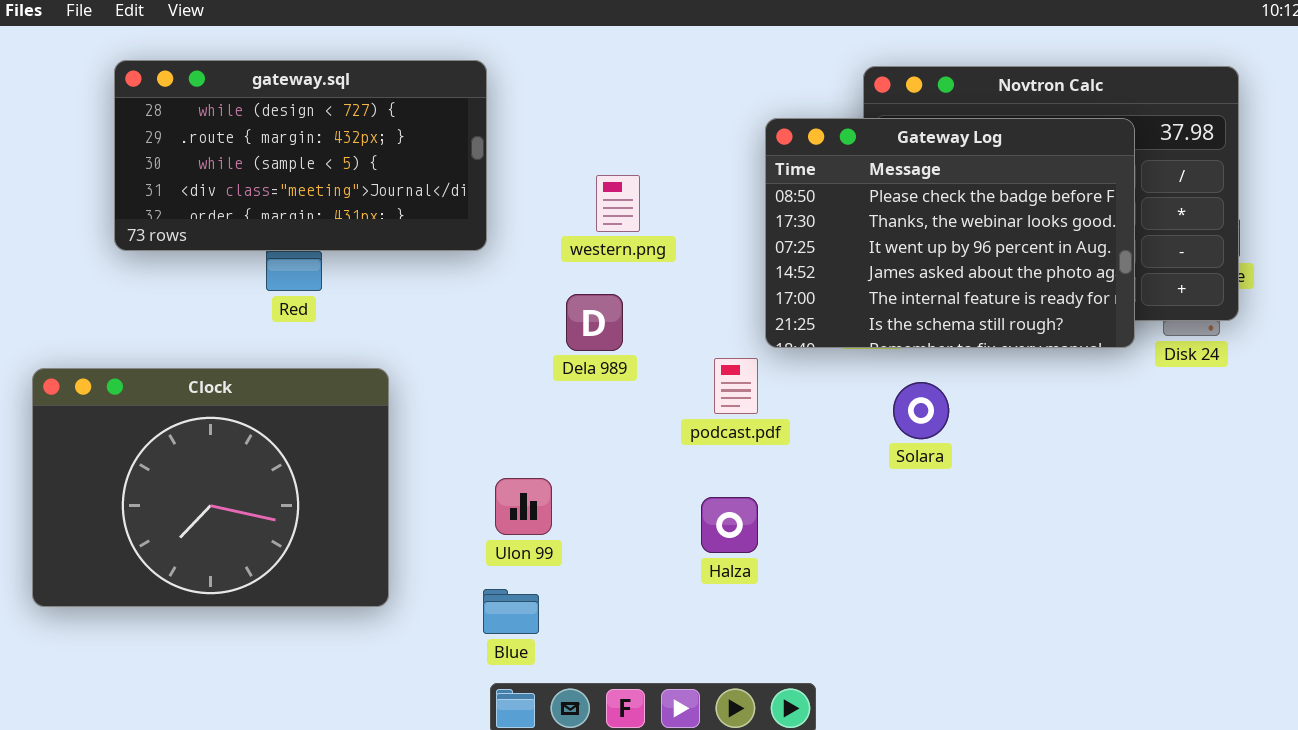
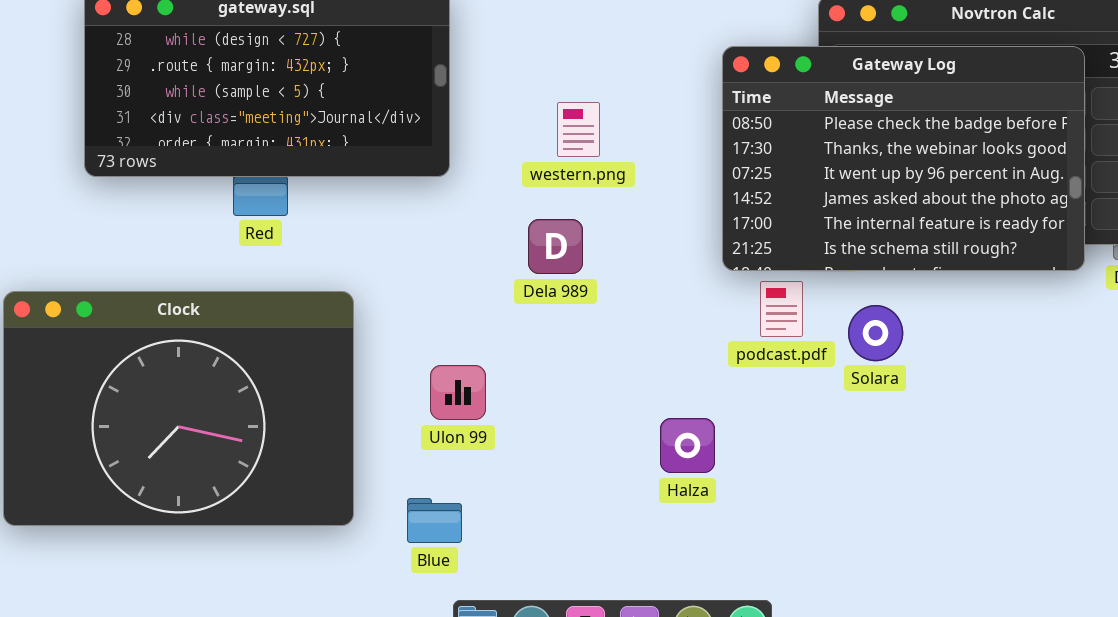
podcast.pdf: [714,358,758,414] -> [760,281,803,337], moved
Ulon 99: [495,478,552,535] -> [430,365,486,420], moved
Blue: [483,589,539,634] -> [407,498,462,543], moved

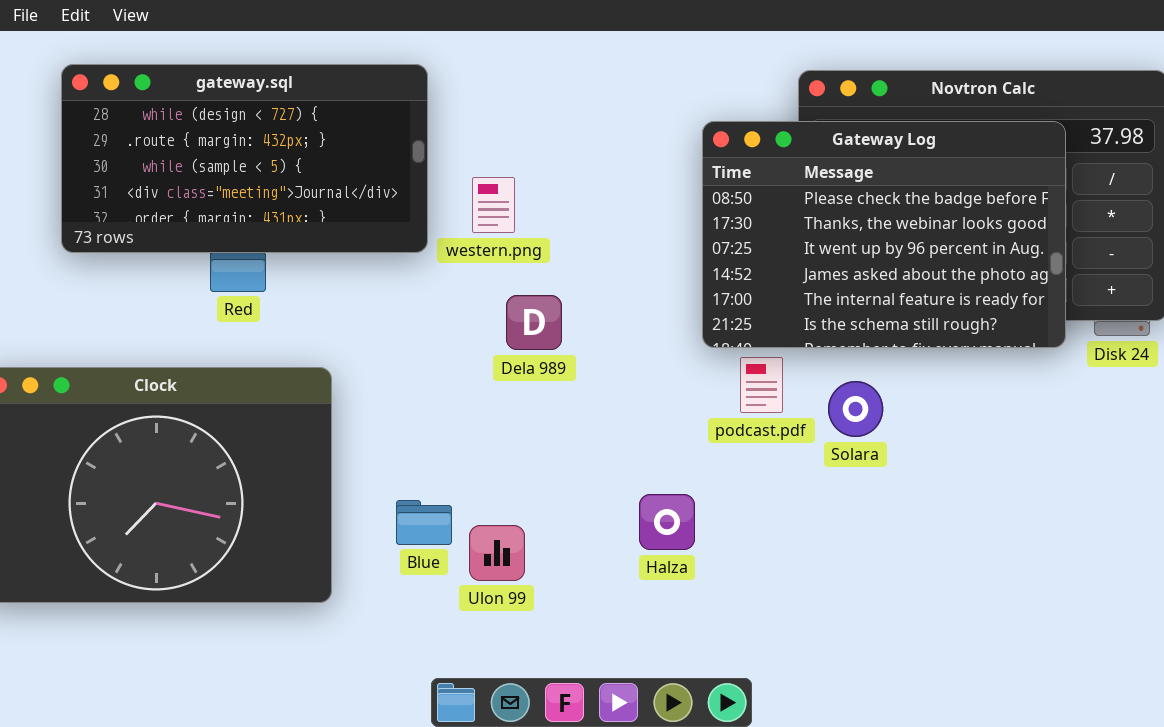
western.png: [557,102,600,157] -> [472,177,515,233], moved
Ulon 99: [430,365,486,420] -> [469,525,525,581], moved
Blue: [407,498,462,543] -> [396,500,452,545], moved

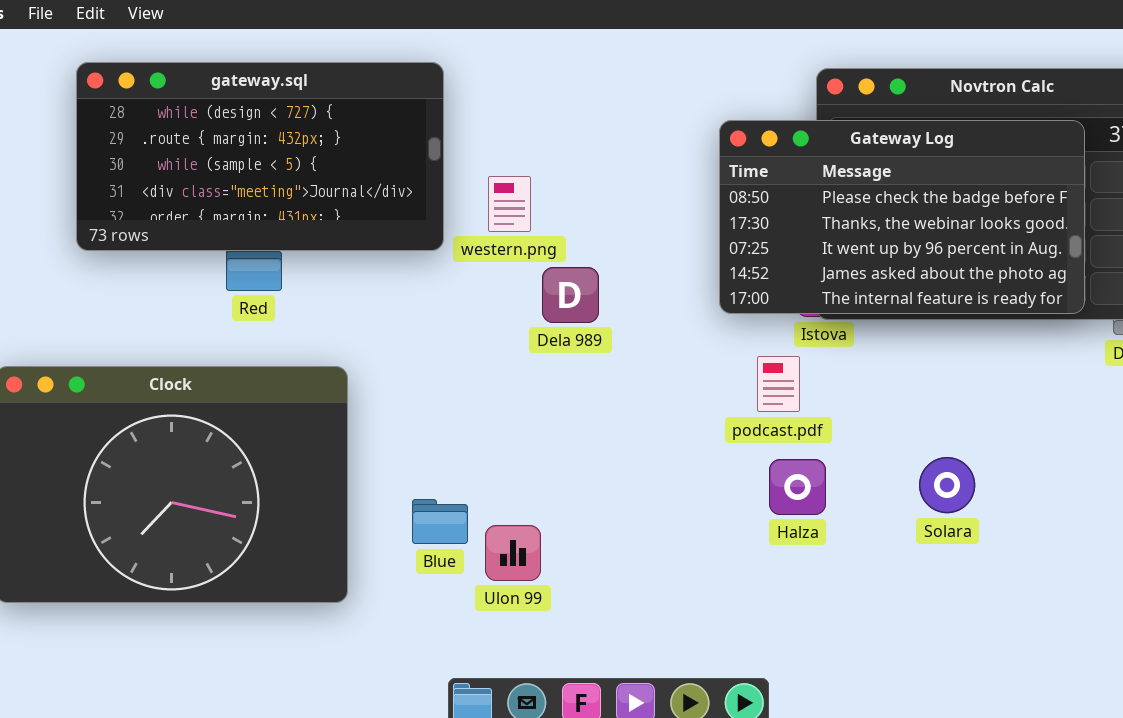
Gateway Log: [702,121,1066,348] -> [719,120,1085,314], resized
Dela 989: [506,295,562,350] -> [542,267,599,323], moved
Solara: [828,381,883,437] -> [919,457,975,513], moved
Halza: [639,494,695,550] -> [769,459,826,515], moved

